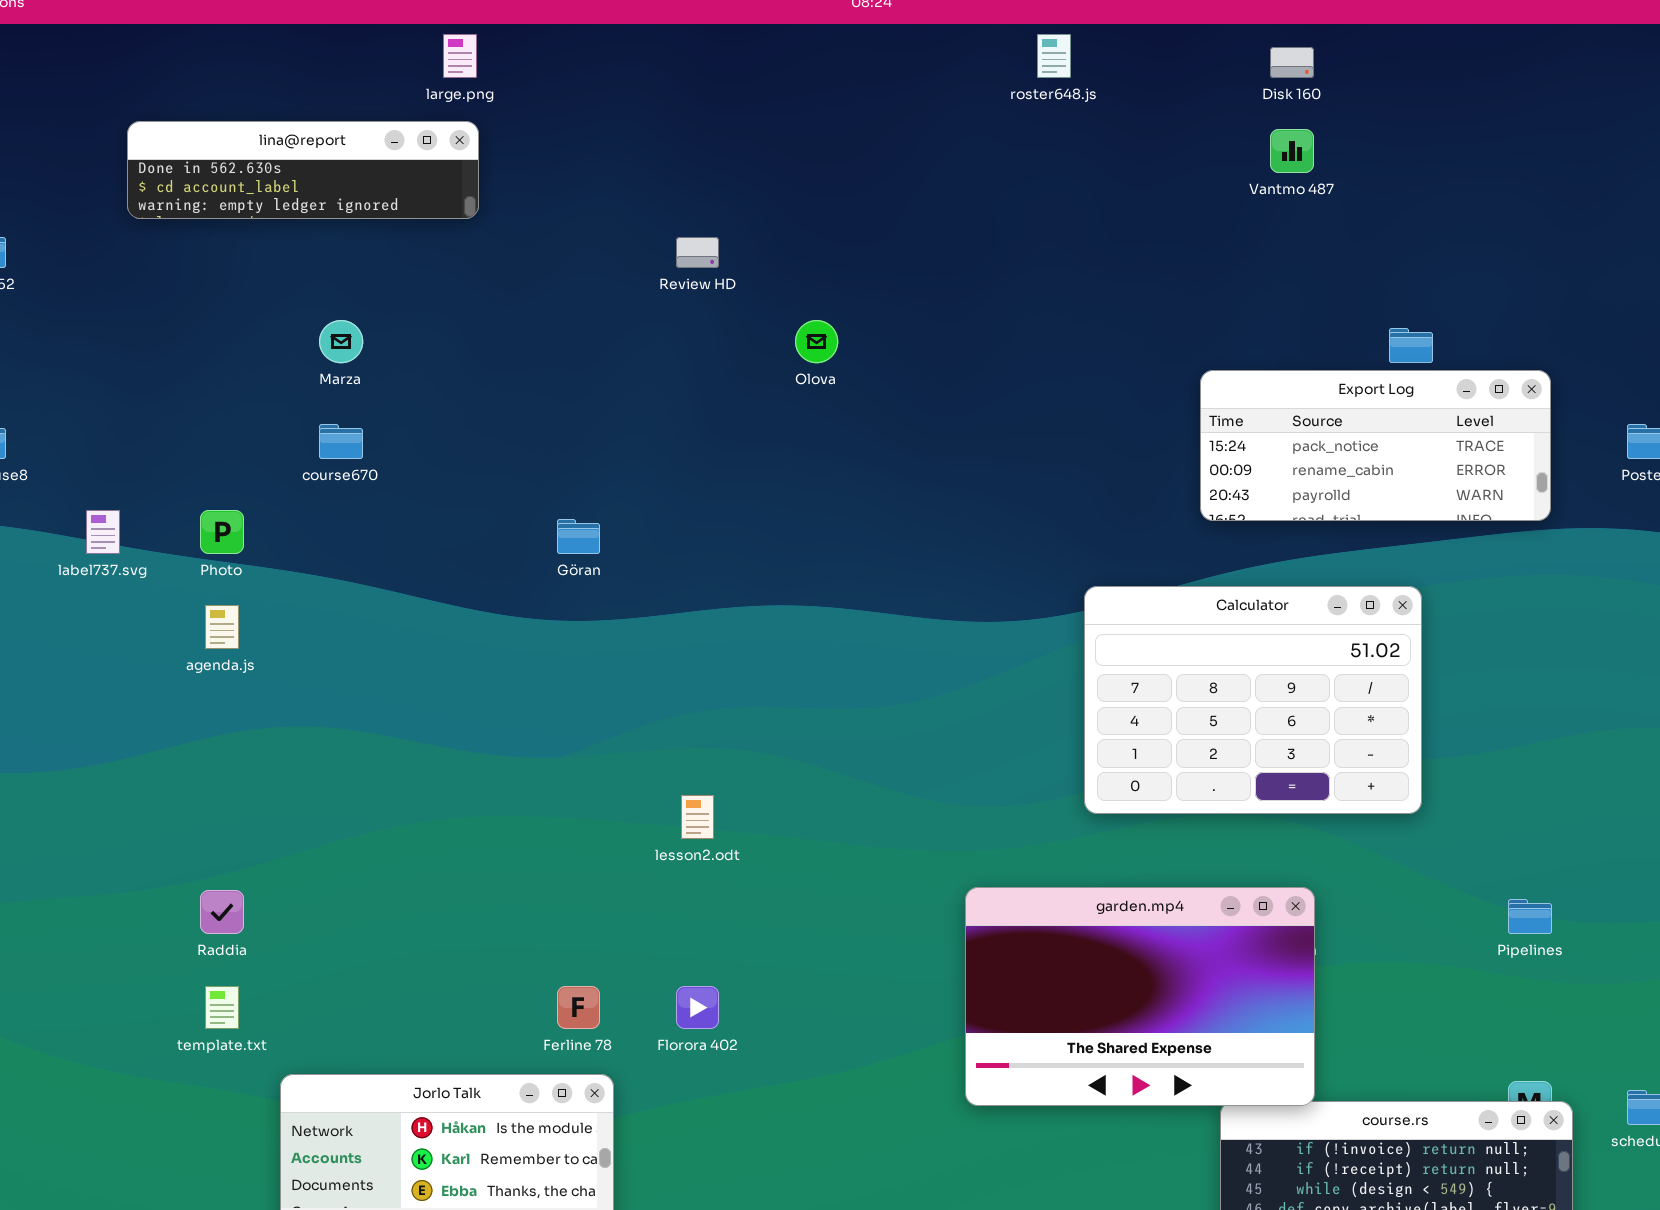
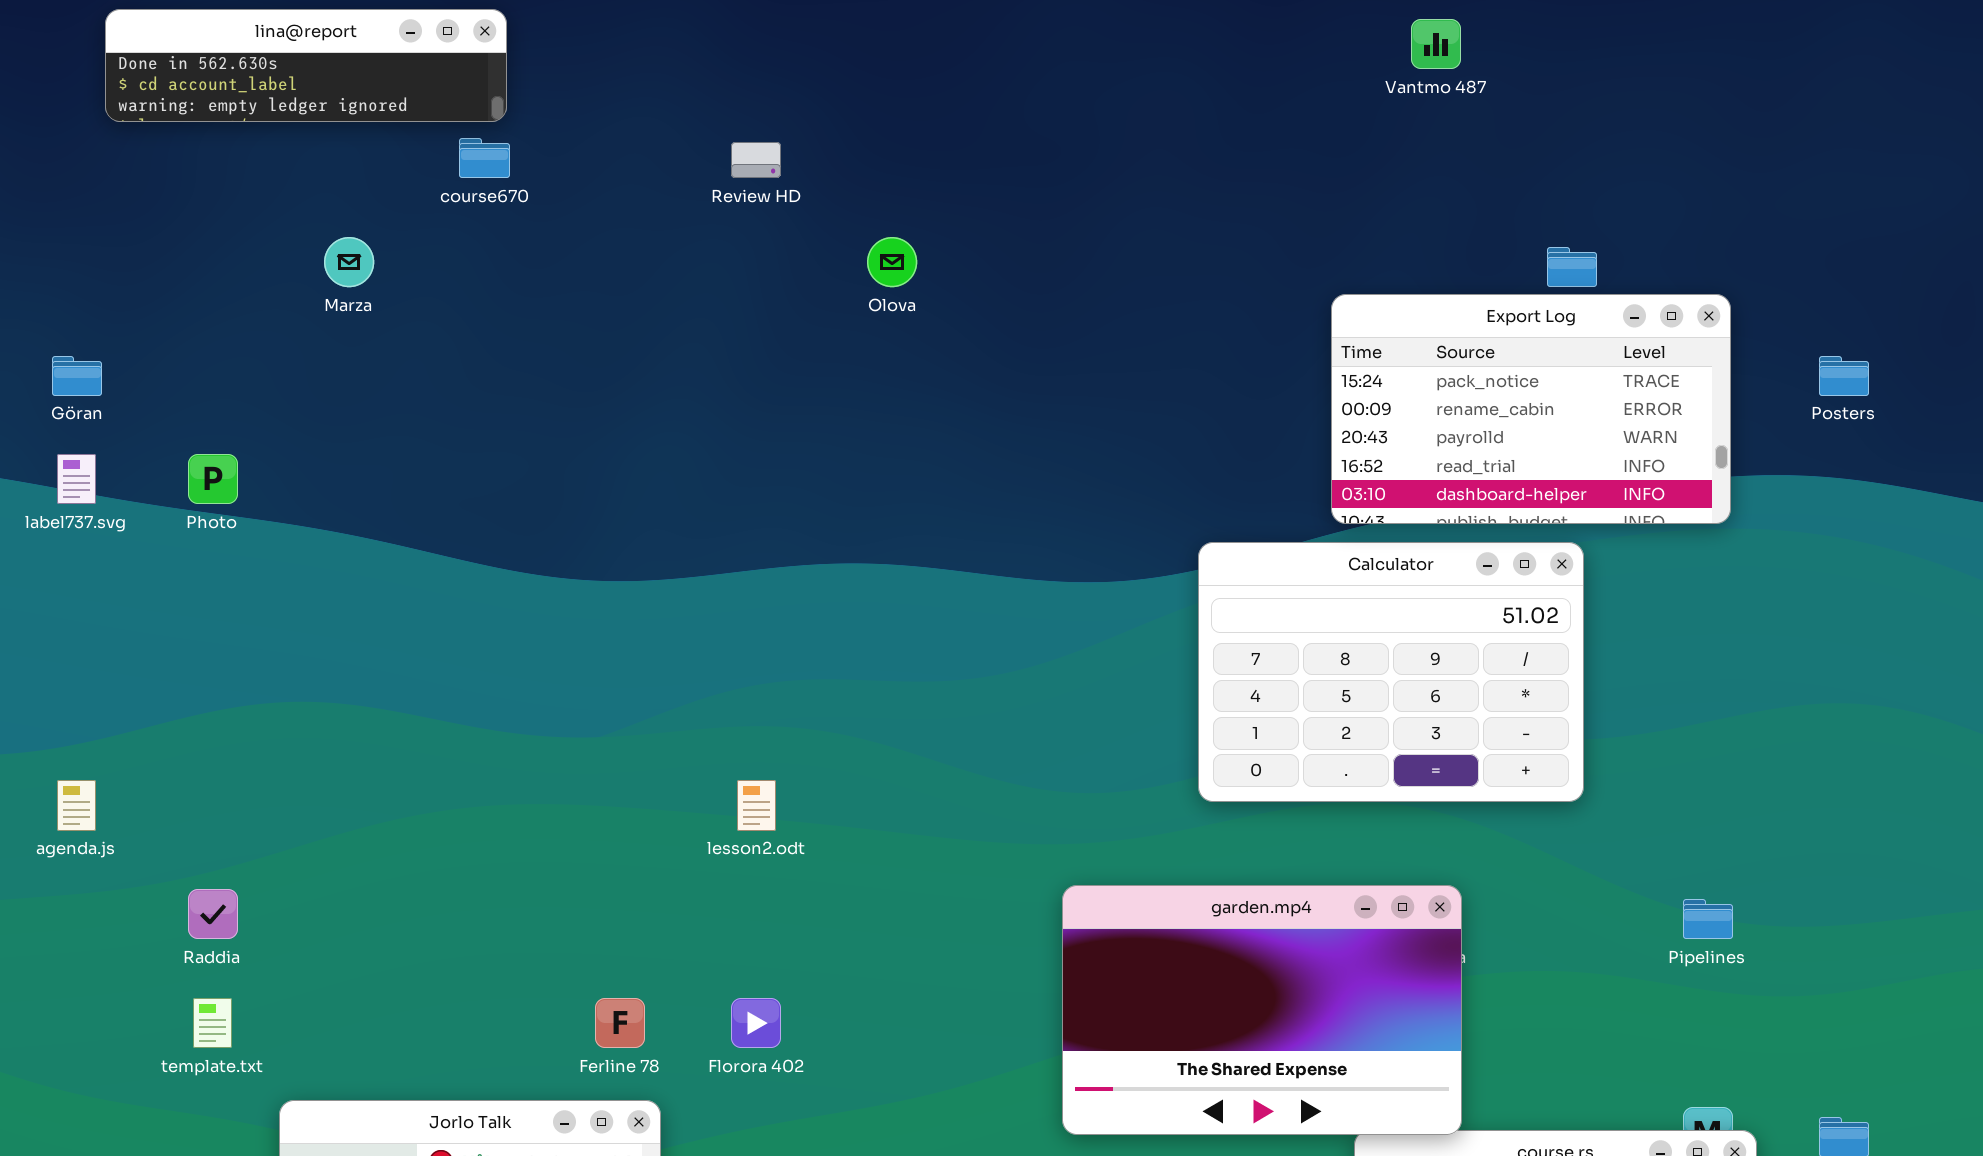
Export Log: [1200,370,1551,521] -> [1331,294,1731,524], resized
course670: [319,424,363,459] -> [459,138,510,178], moved
Göran: [557,519,600,554] -> [52,356,102,396], moved
agenda.js: [205,605,239,649] -> [57,780,96,831], moved

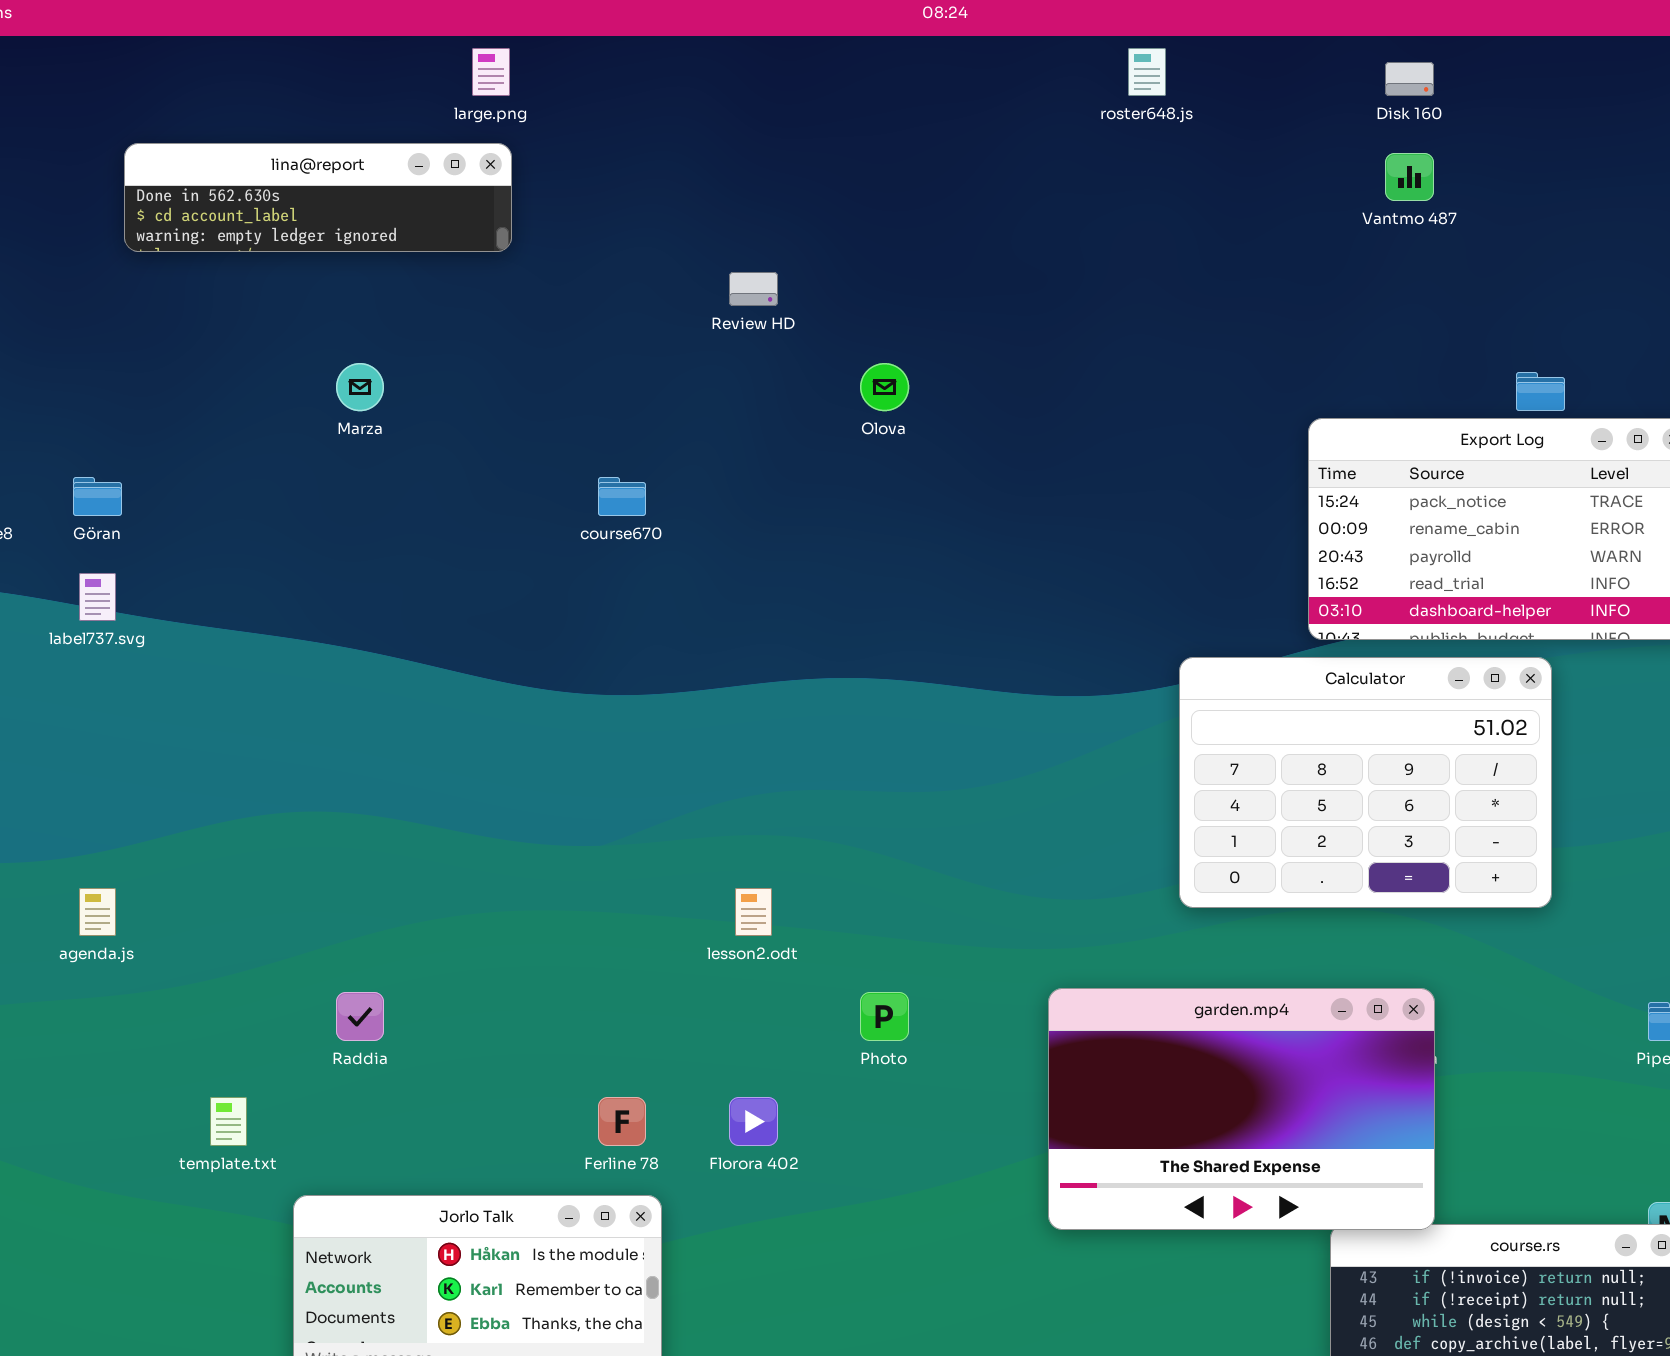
course670: [459,138,510,178] -> [598,477,646,516], moved
Photo: [188,454,238,504] -> [860,992,909,1041], moved
Raddia: [188,889,238,939] -> [336,992,384,1041], moved

